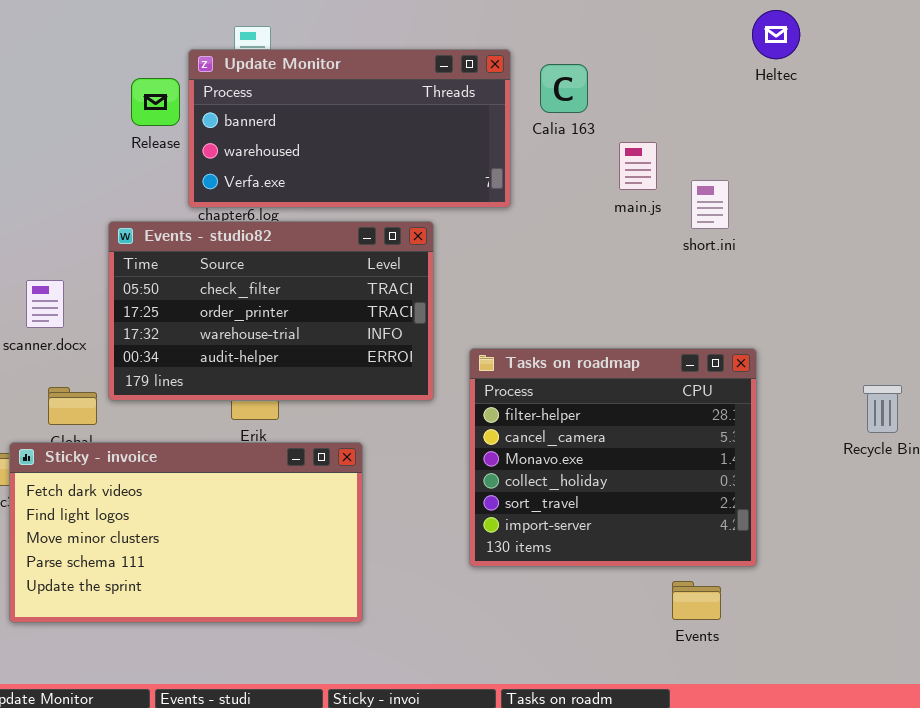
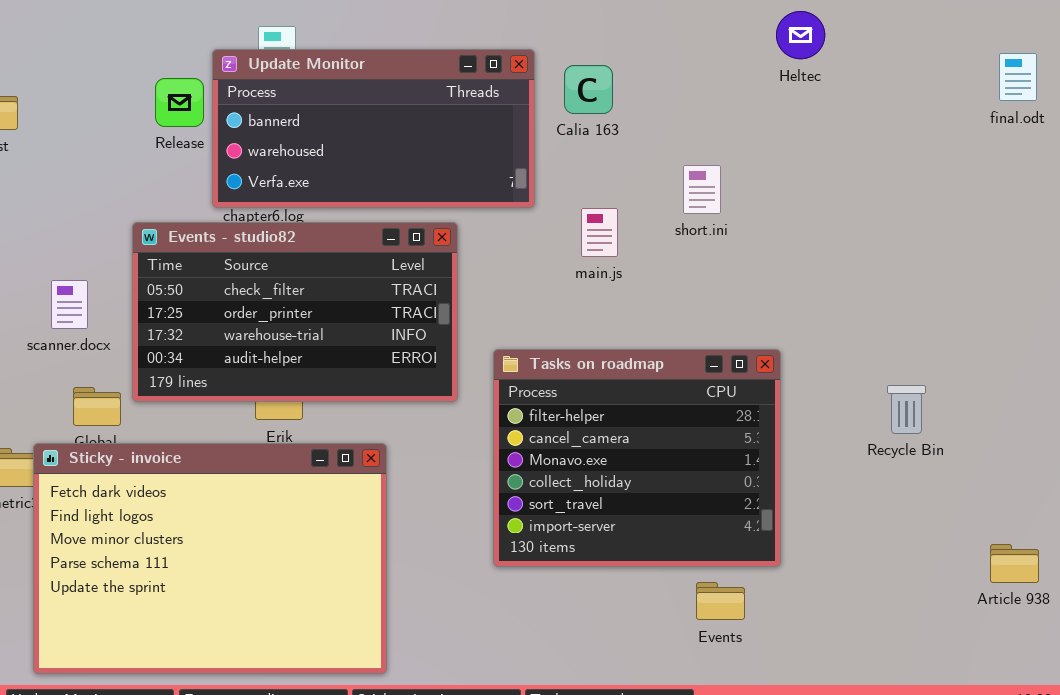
main.js: [619,142,657,190] -> [581,208,618,257], moved
short.ini: [691,180,729,229] -> [683,165,721,214], moved
Sticky - invoice: [9,442,363,623] -> [33,443,387,674], resized

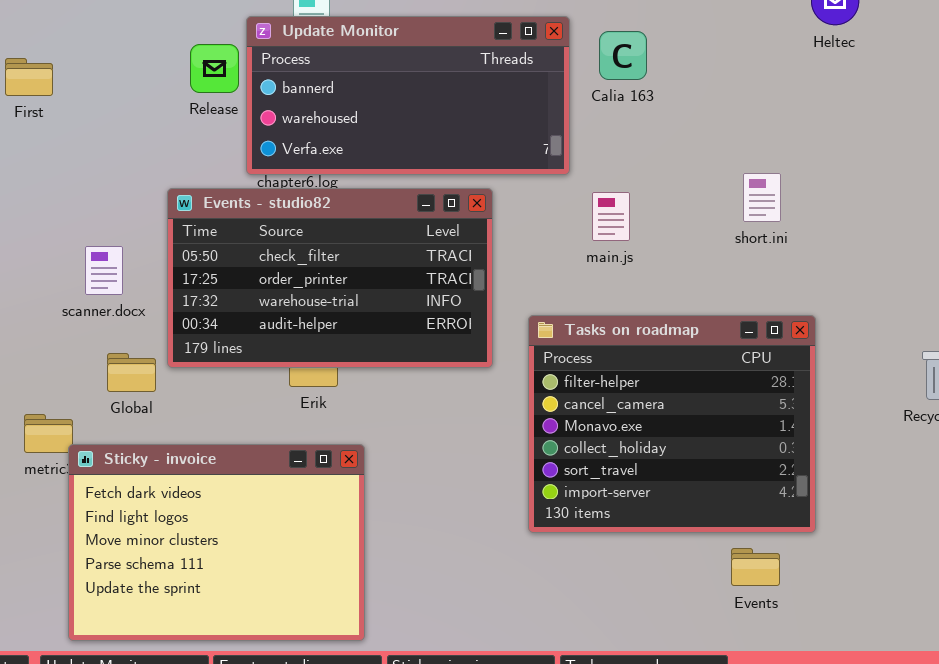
short.ini: [683,165,721,214] -> [743,173,781,222], moved
main.js: [581,208,618,257] -> [592,192,630,241], moved
Sticky - invoice: [33,443,387,674] -> [68,444,365,641], resized

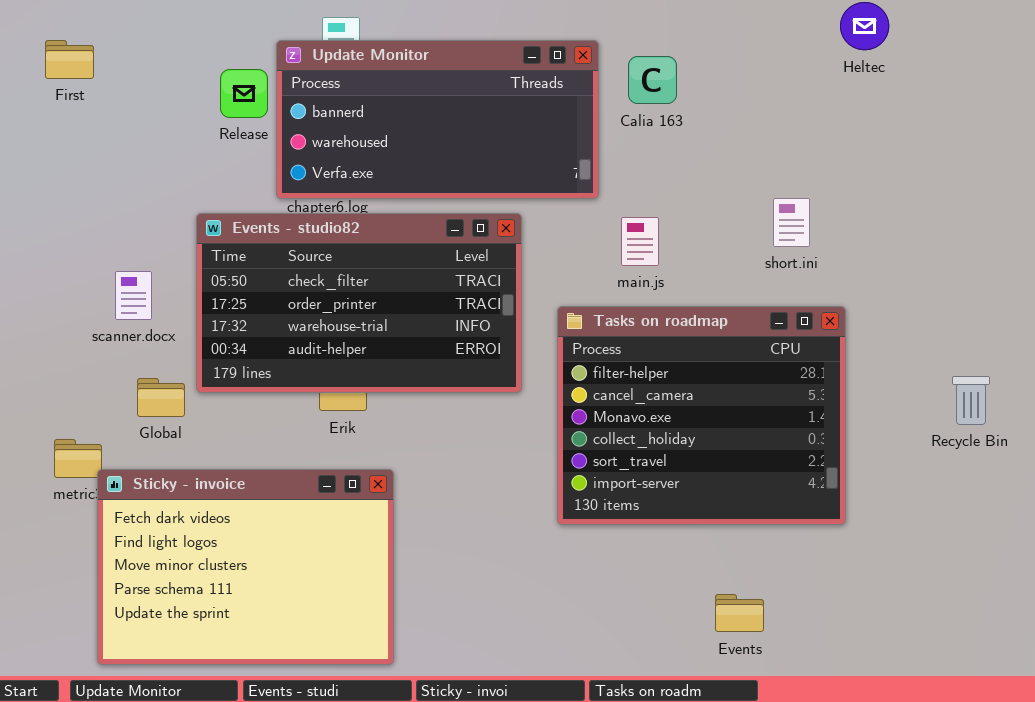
First: [5,58,53,96] -> [45,40,94,79], moved
Tasks on roadmap: [528,315,816,533] -> [557,306,846,525], moved
Events: [731,548,780,586] -> [715,594,764,632], moved

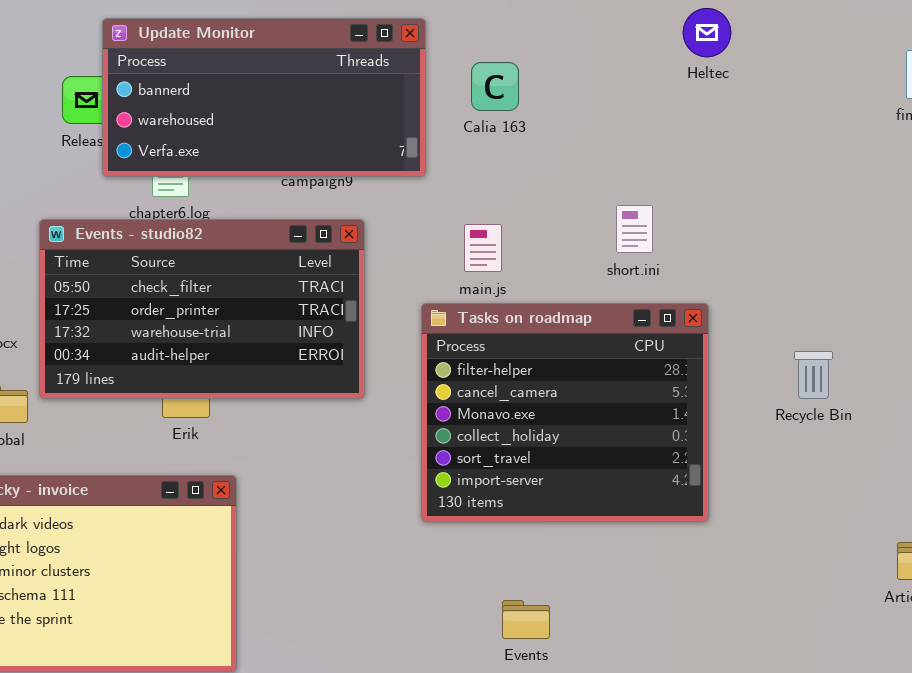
Update Monitor: [276,40,599,199] -> [102,18,426,177], moved
Tasks on roadmap: [557,306,846,525] -> [421,303,709,522], moved
Recycle Bin: [952,376,990,425] -> [794,351,833,399], moved
Events: [715,594,764,632] -> [502,600,550,639], moved

